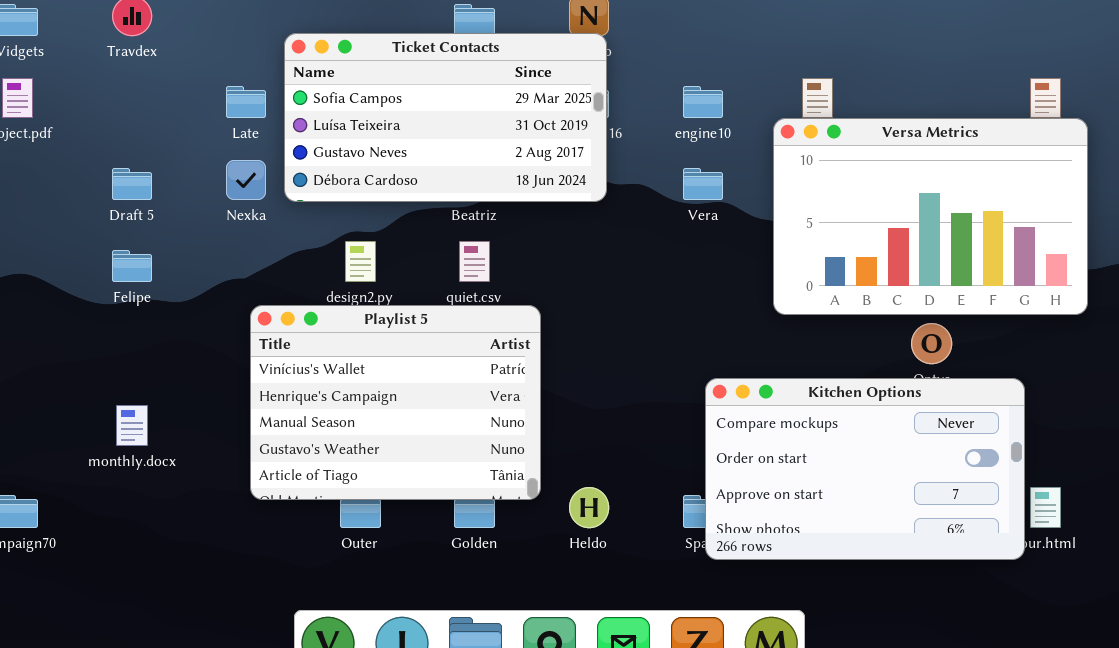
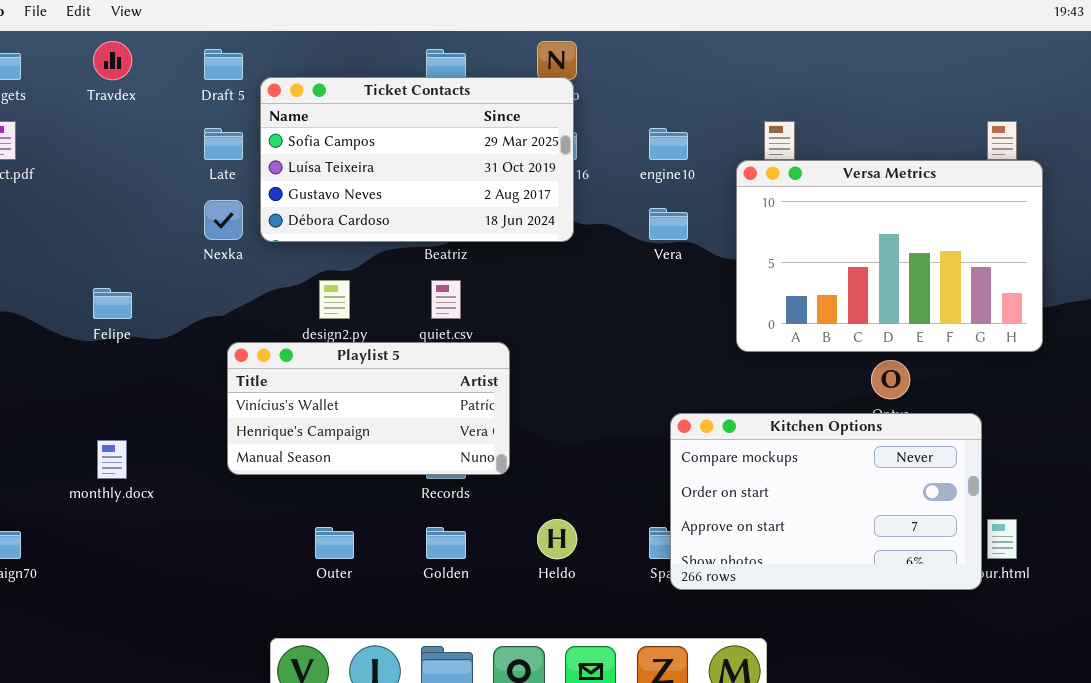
Draft 5: [112,168,152,200] -> [204,49,243,80], moved
Playlist 5: [250,305,541,500] -> [227,342,510,475], resized

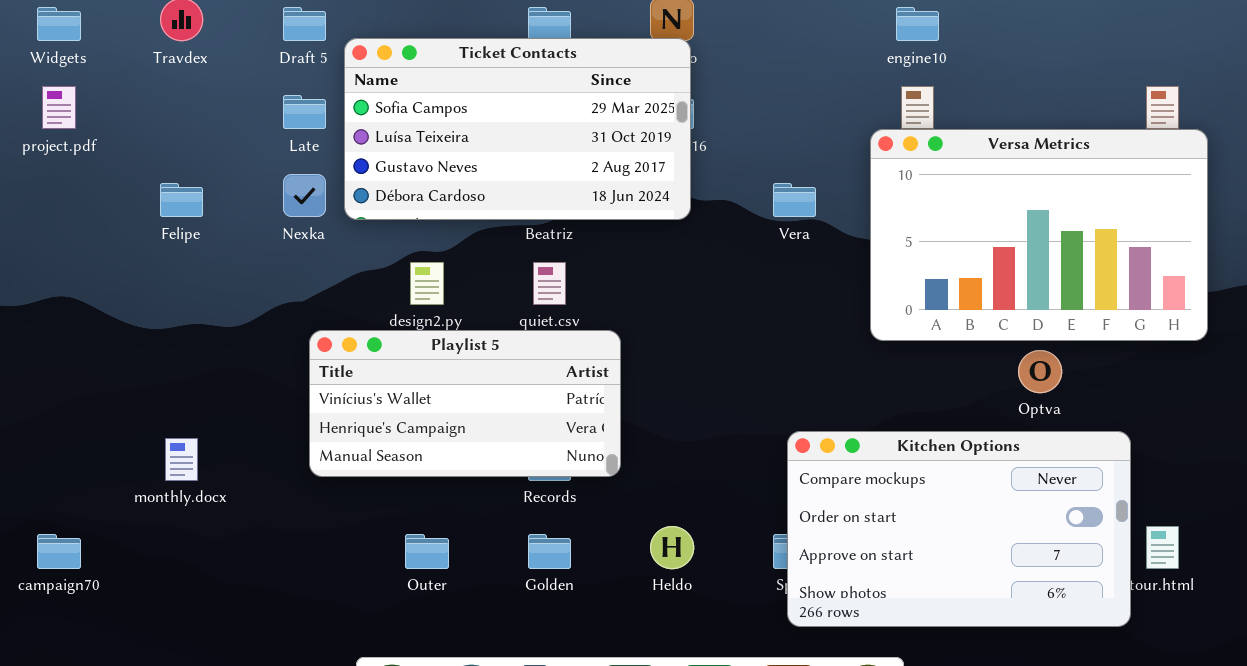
engine10: [649,128,688,160] -> [896,7,939,41], moved
Felipe: [93,288,132,319] -> [160,183,203,217], moved
Kitchen Options: [670,413,982,590] -> [787,431,1131,627], moved

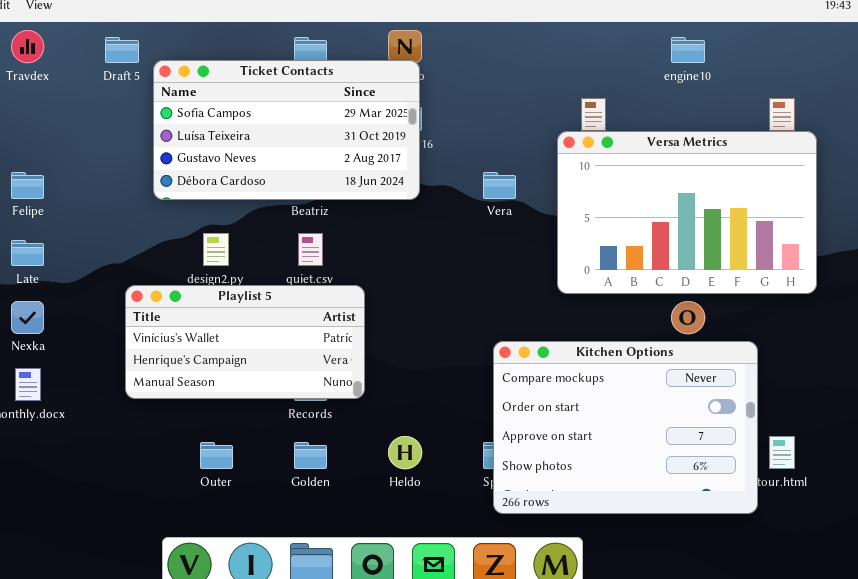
engine10: [896,7,939,41] -> [671,37,705,63], moved
Late: [283,95,326,129] -> [11,240,44,266], moved
Nexka: [283,174,326,217] -> [11,301,44,334], moved
Kitchen Options: [787,431,1131,627] -> [493,341,758,514], resized

